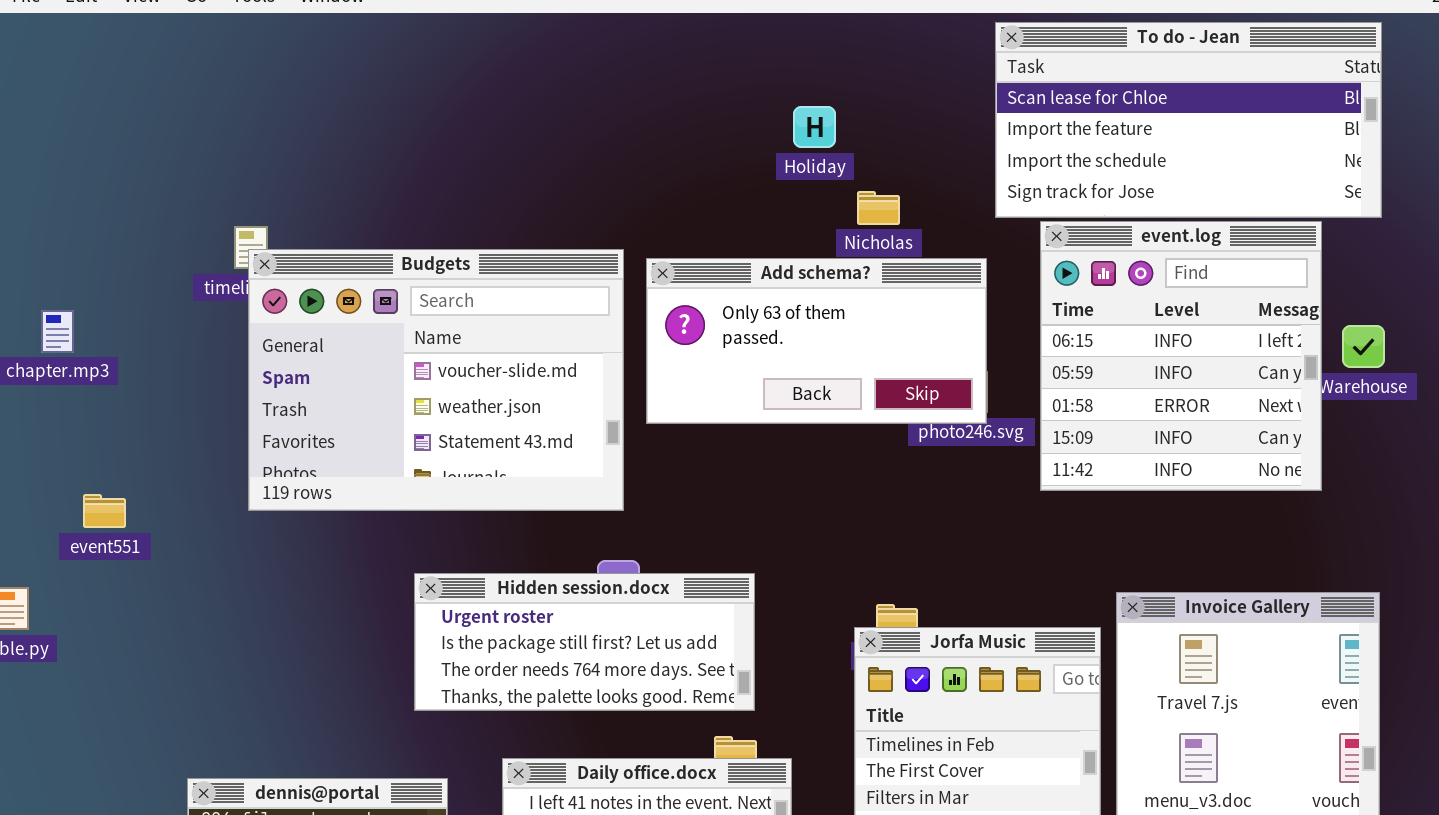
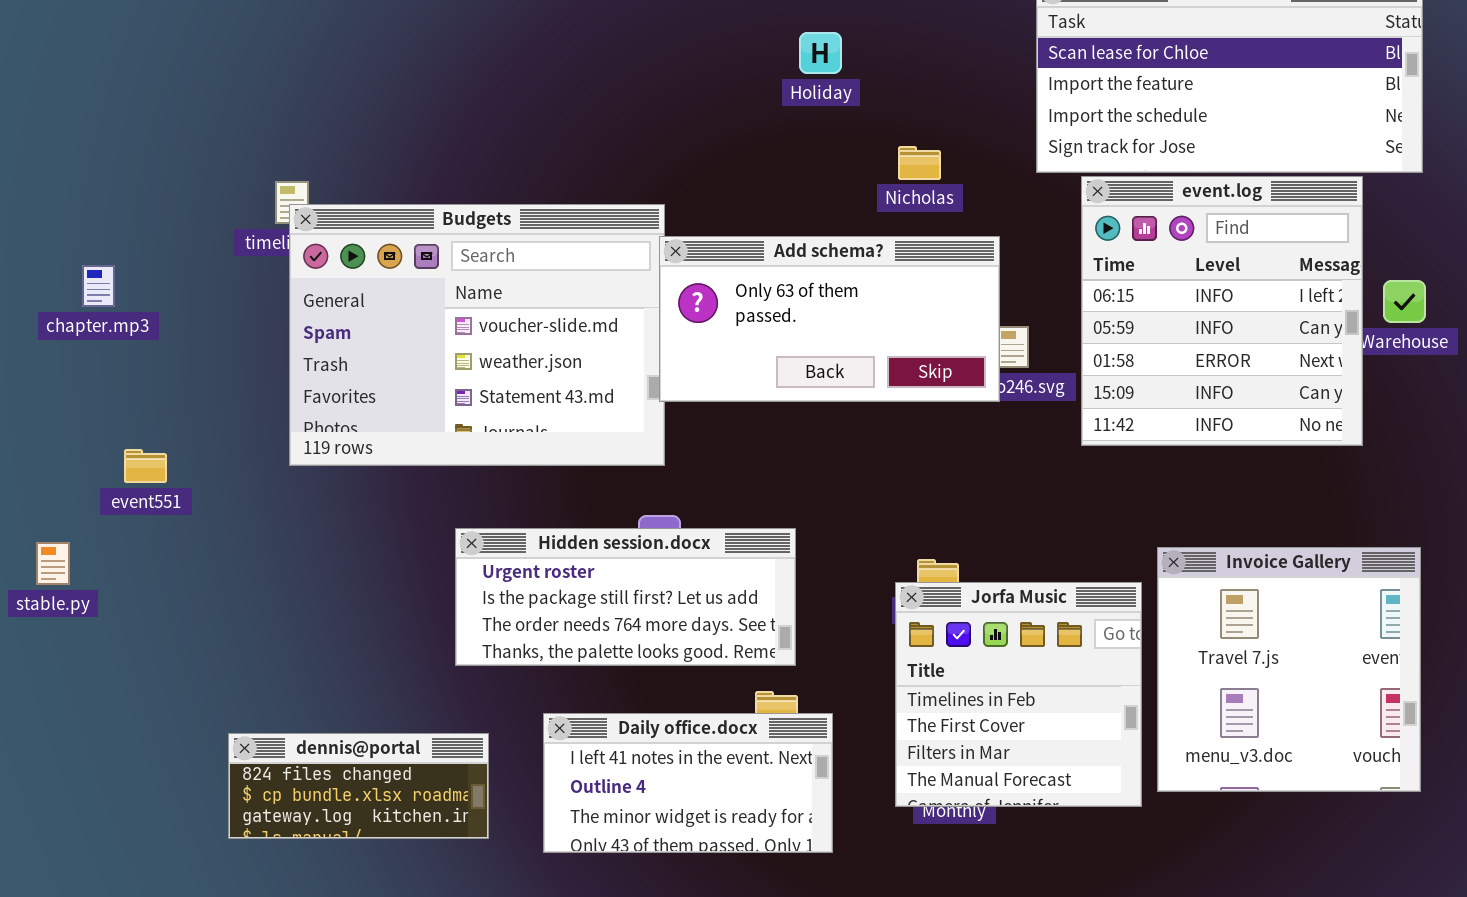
Holiday: [793,106,836,148] -> [799,32,842,74], moved
Add schema?: [646,258,987,424] -> [659,236,1000,402], moved

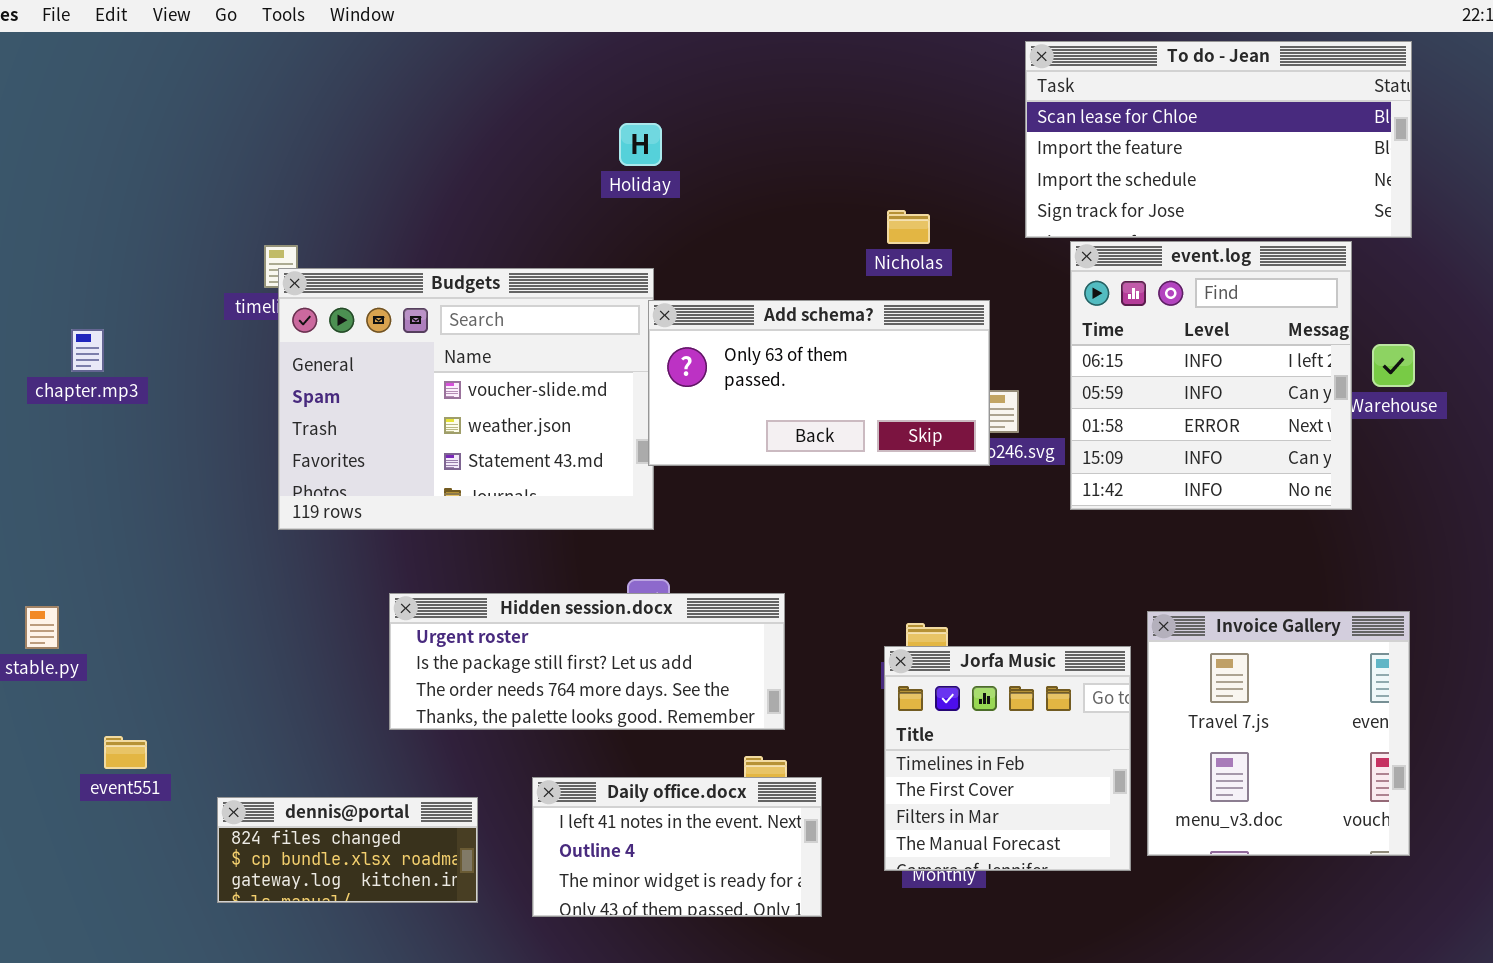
Holiday: [799,32,842,74] -> [619,123,662,166], moved
event551: [124,449,167,483] -> [104,736,147,769], moved
Hidden session.docx: [455,528,796,666] -> [389,593,785,730], resized

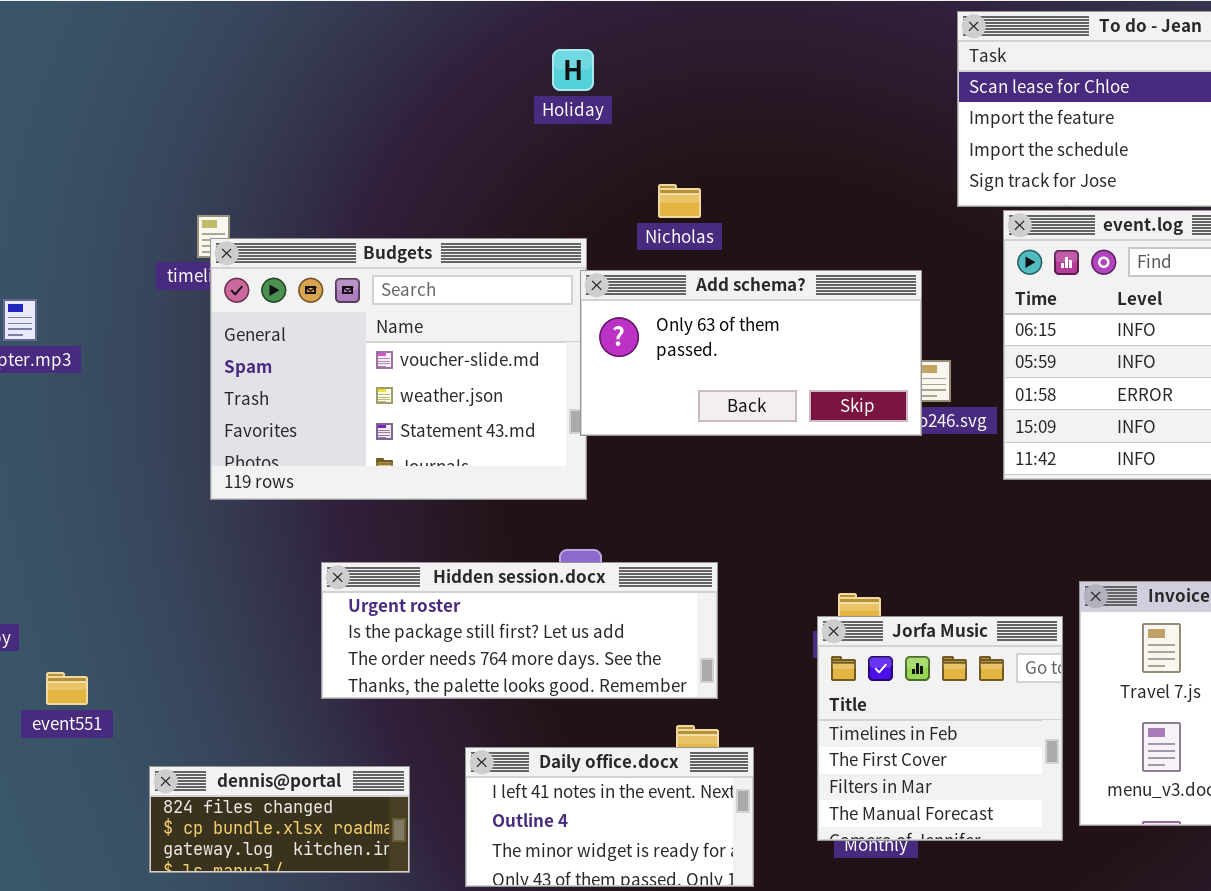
Holiday: [619,123,662,166] -> [552,49,594,91], moved
Nicholas: [887,210,930,244] -> [658,184,701,218], moved
event551: [104,736,147,769] -> [46,672,88,705], moved

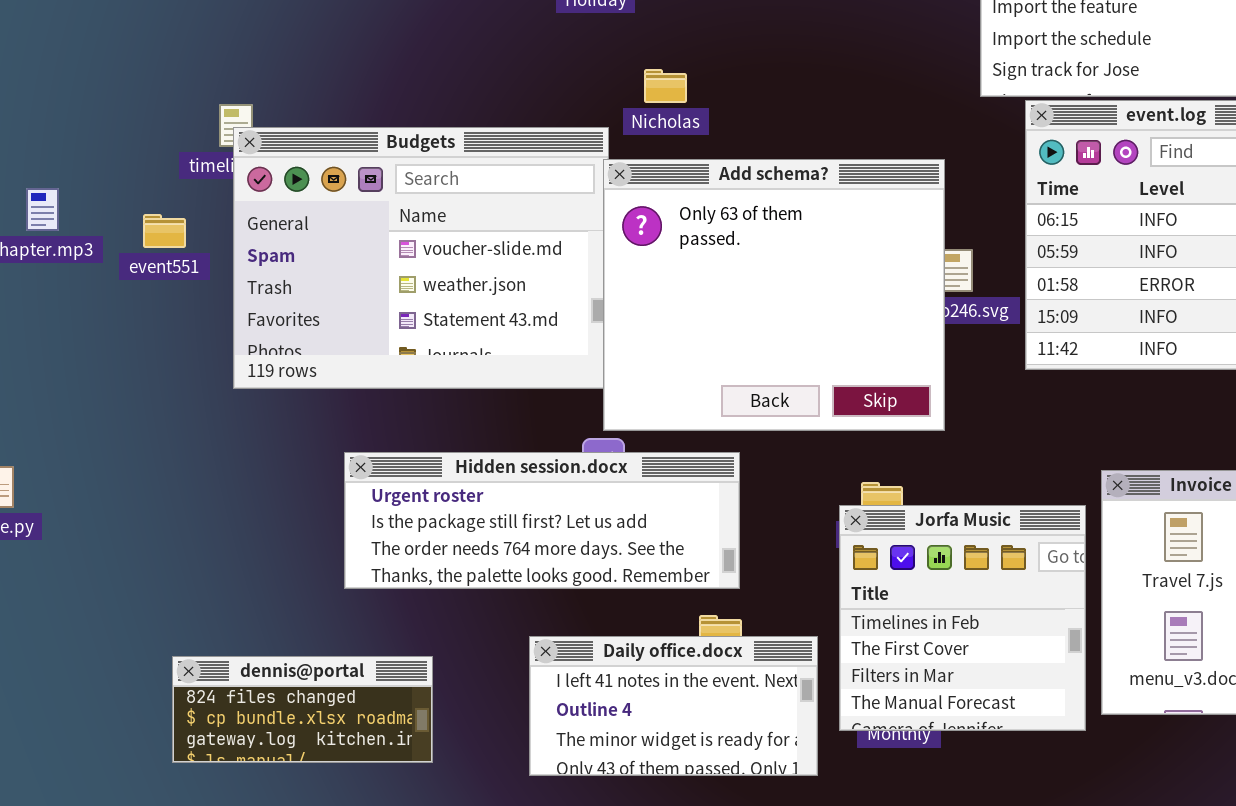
Nicholas: [658,184,701,218] -> [644,69,687,103], moved
Add schema?: [580,270,922,436] -> [603,159,945,431], resized
event551: [46,672,88,705] -> [143,214,186,248], moved
Daily office.docx: [465,747,754,887] -> [529,636,818,776], moved

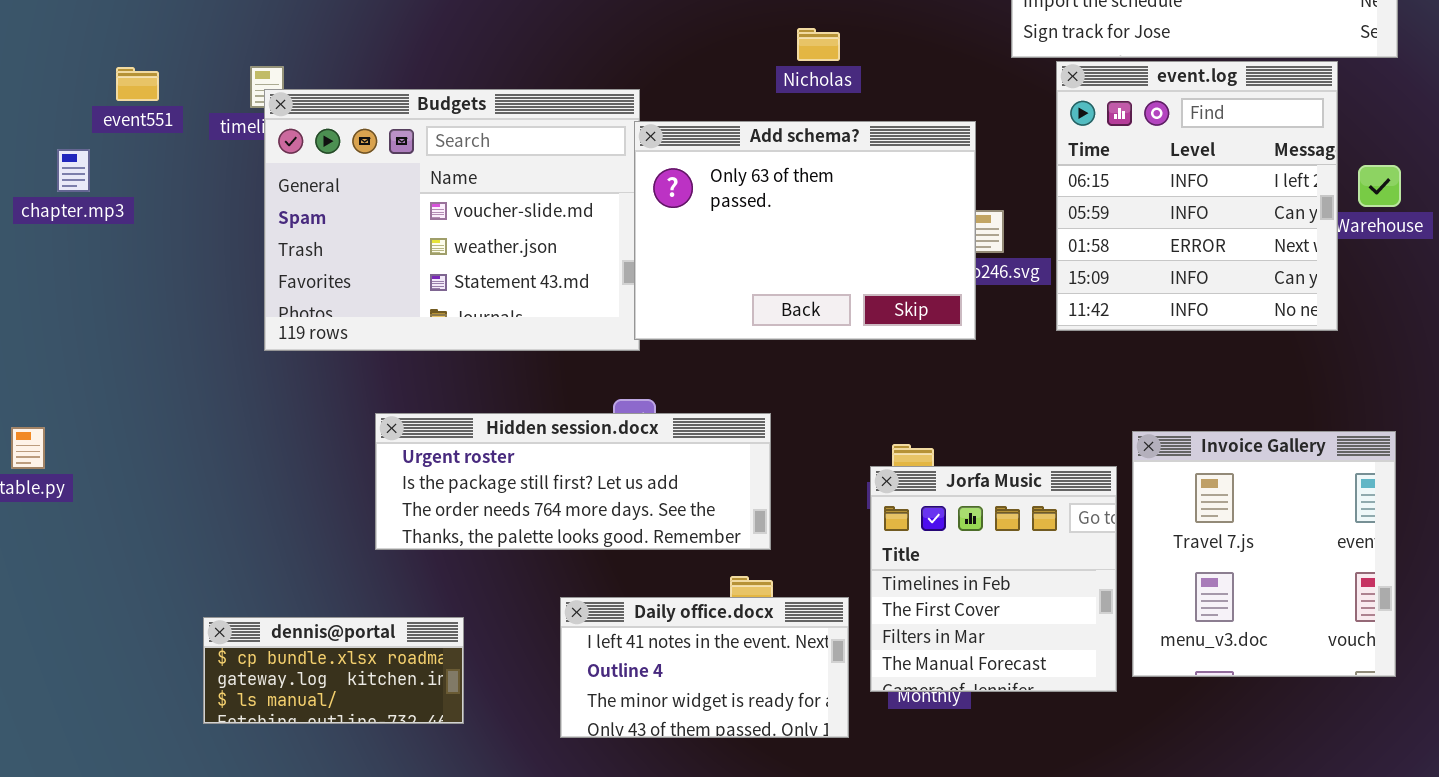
Nicholas: [644,69,687,103] -> [797,28,840,61], moved
Add schema?: [603,159,945,431] -> [634,121,976,340], resized
event551: [143,214,186,248] -> [116,67,159,101], moved
dennis@portal: [172,656,433,763] -> [203,617,464,724], scrolled down 1 row

